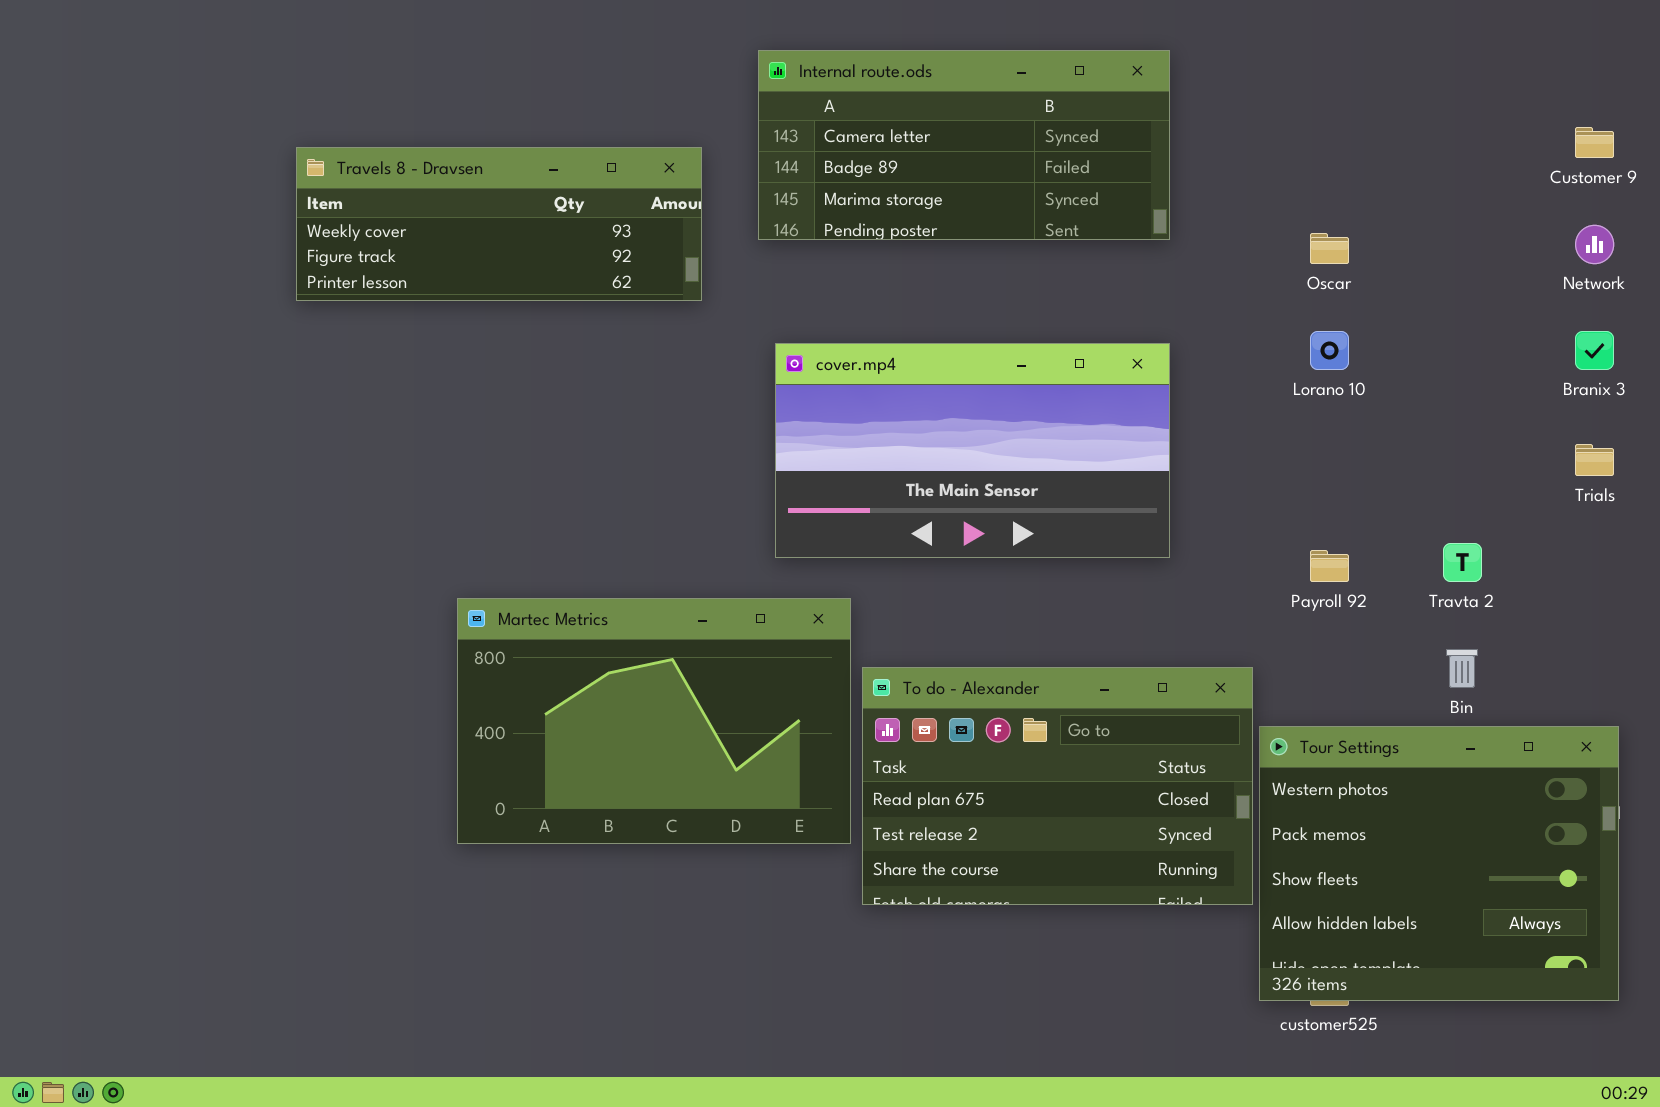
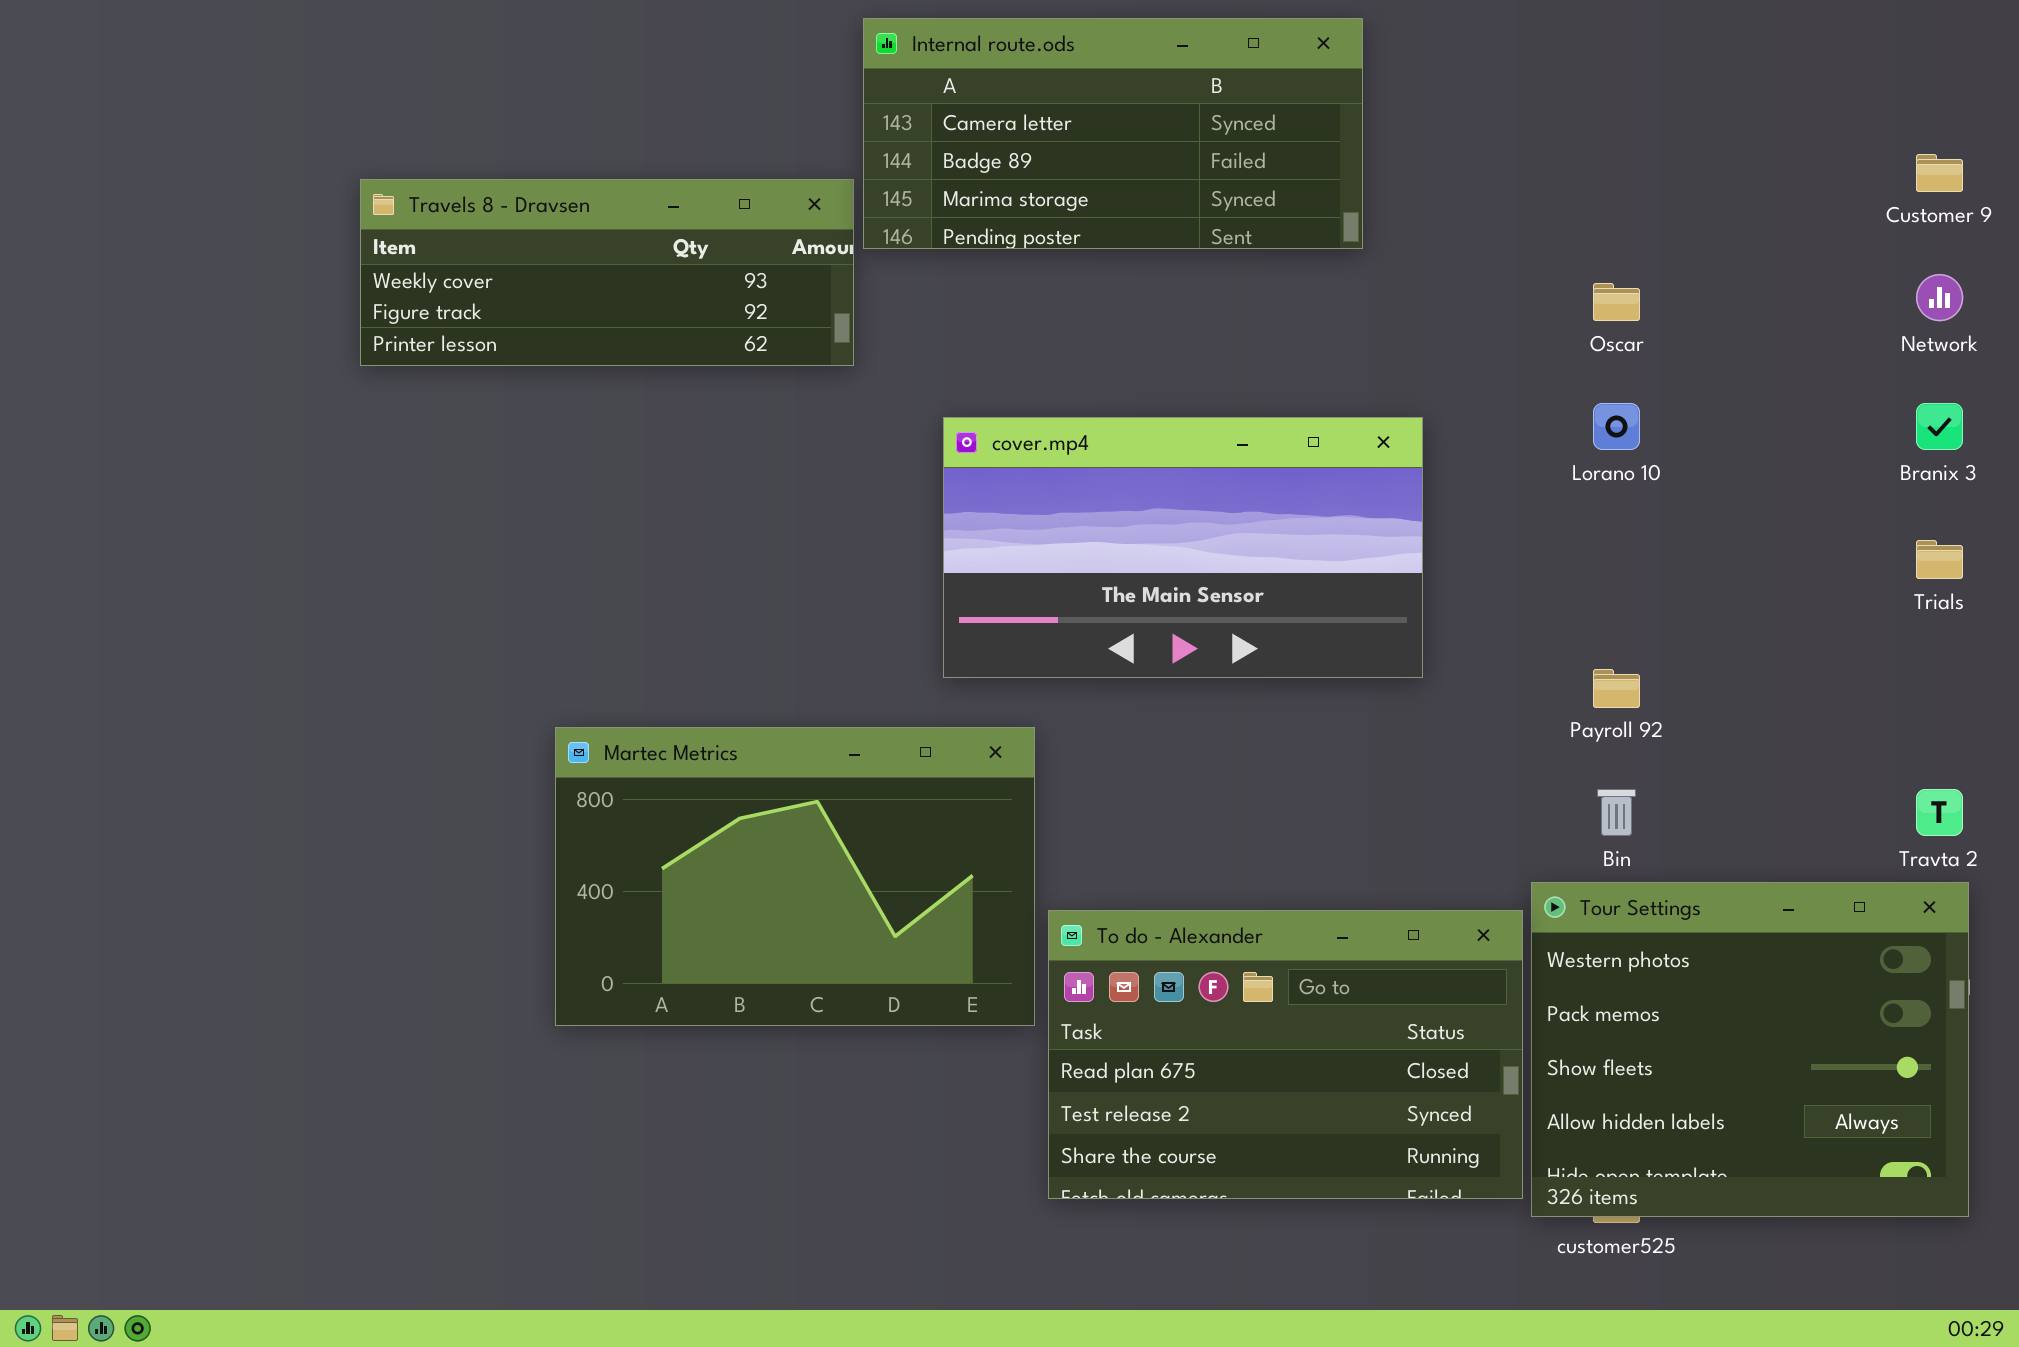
Internal route.ods: [758,50,1170,240] -> [863,18,1363,249], moved
Travta 2: [1443,543,1482,582] -> [1916,789,1963,836], moved
Bin: [1446,649,1478,688] -> [1597,789,1636,836], moved
To do - Alexander: [862,667,1253,905] -> [1048,910,1523,1199], moved

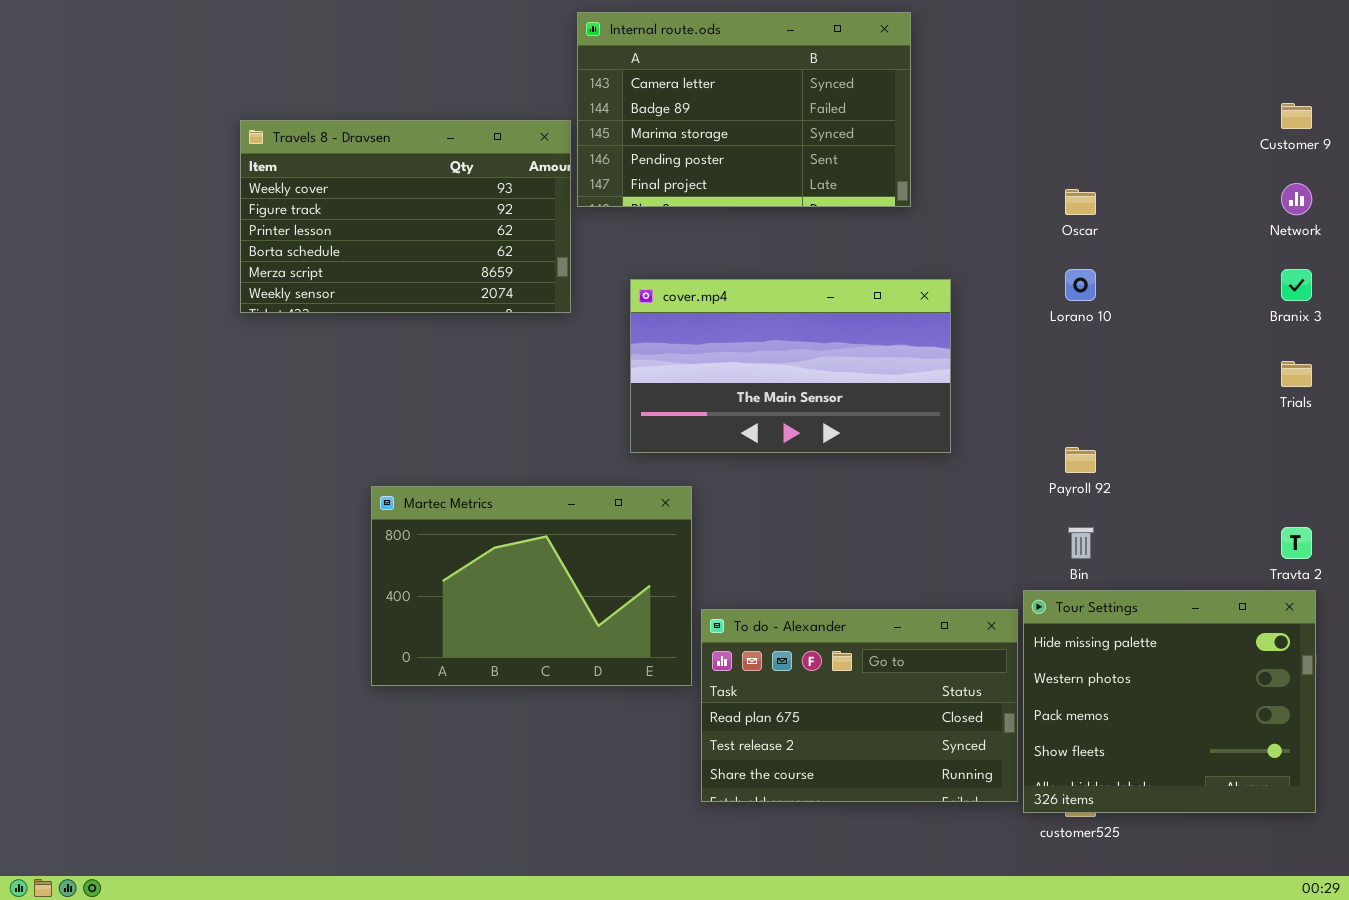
Internal route.ods: [863,18,1363,249] -> [577,12,911,207], resized
Travels 8 - Dravsen: [360,179,854,366] -> [240,120,571,313], resized
Tour Settings: [1531,882,1969,1217] -> [1023,590,1316,813], scrolled up 1 row

